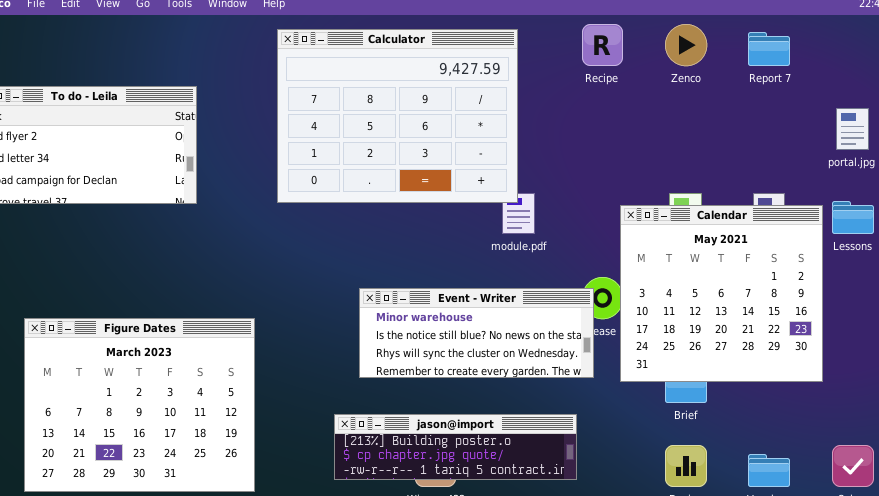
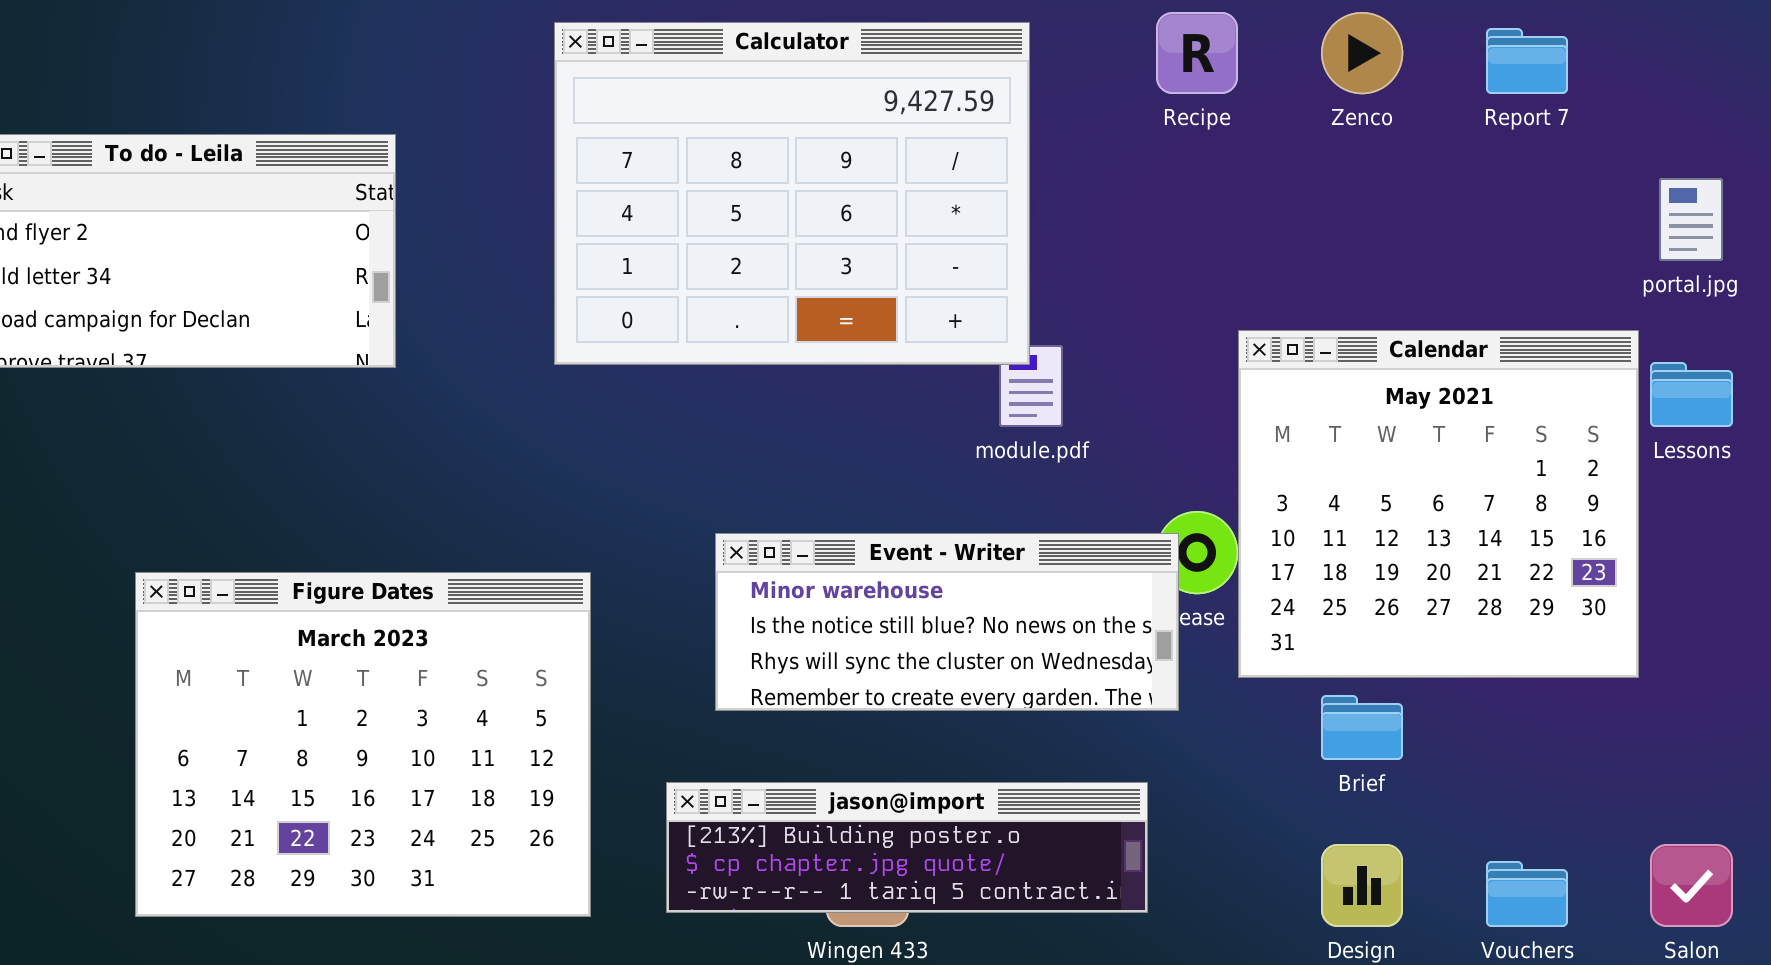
Calendar: [620,205,823,382] -> [1238,330,1639,678], moved
Figure Dates: [24,318,255,492] -> [135,572,591,917], moved

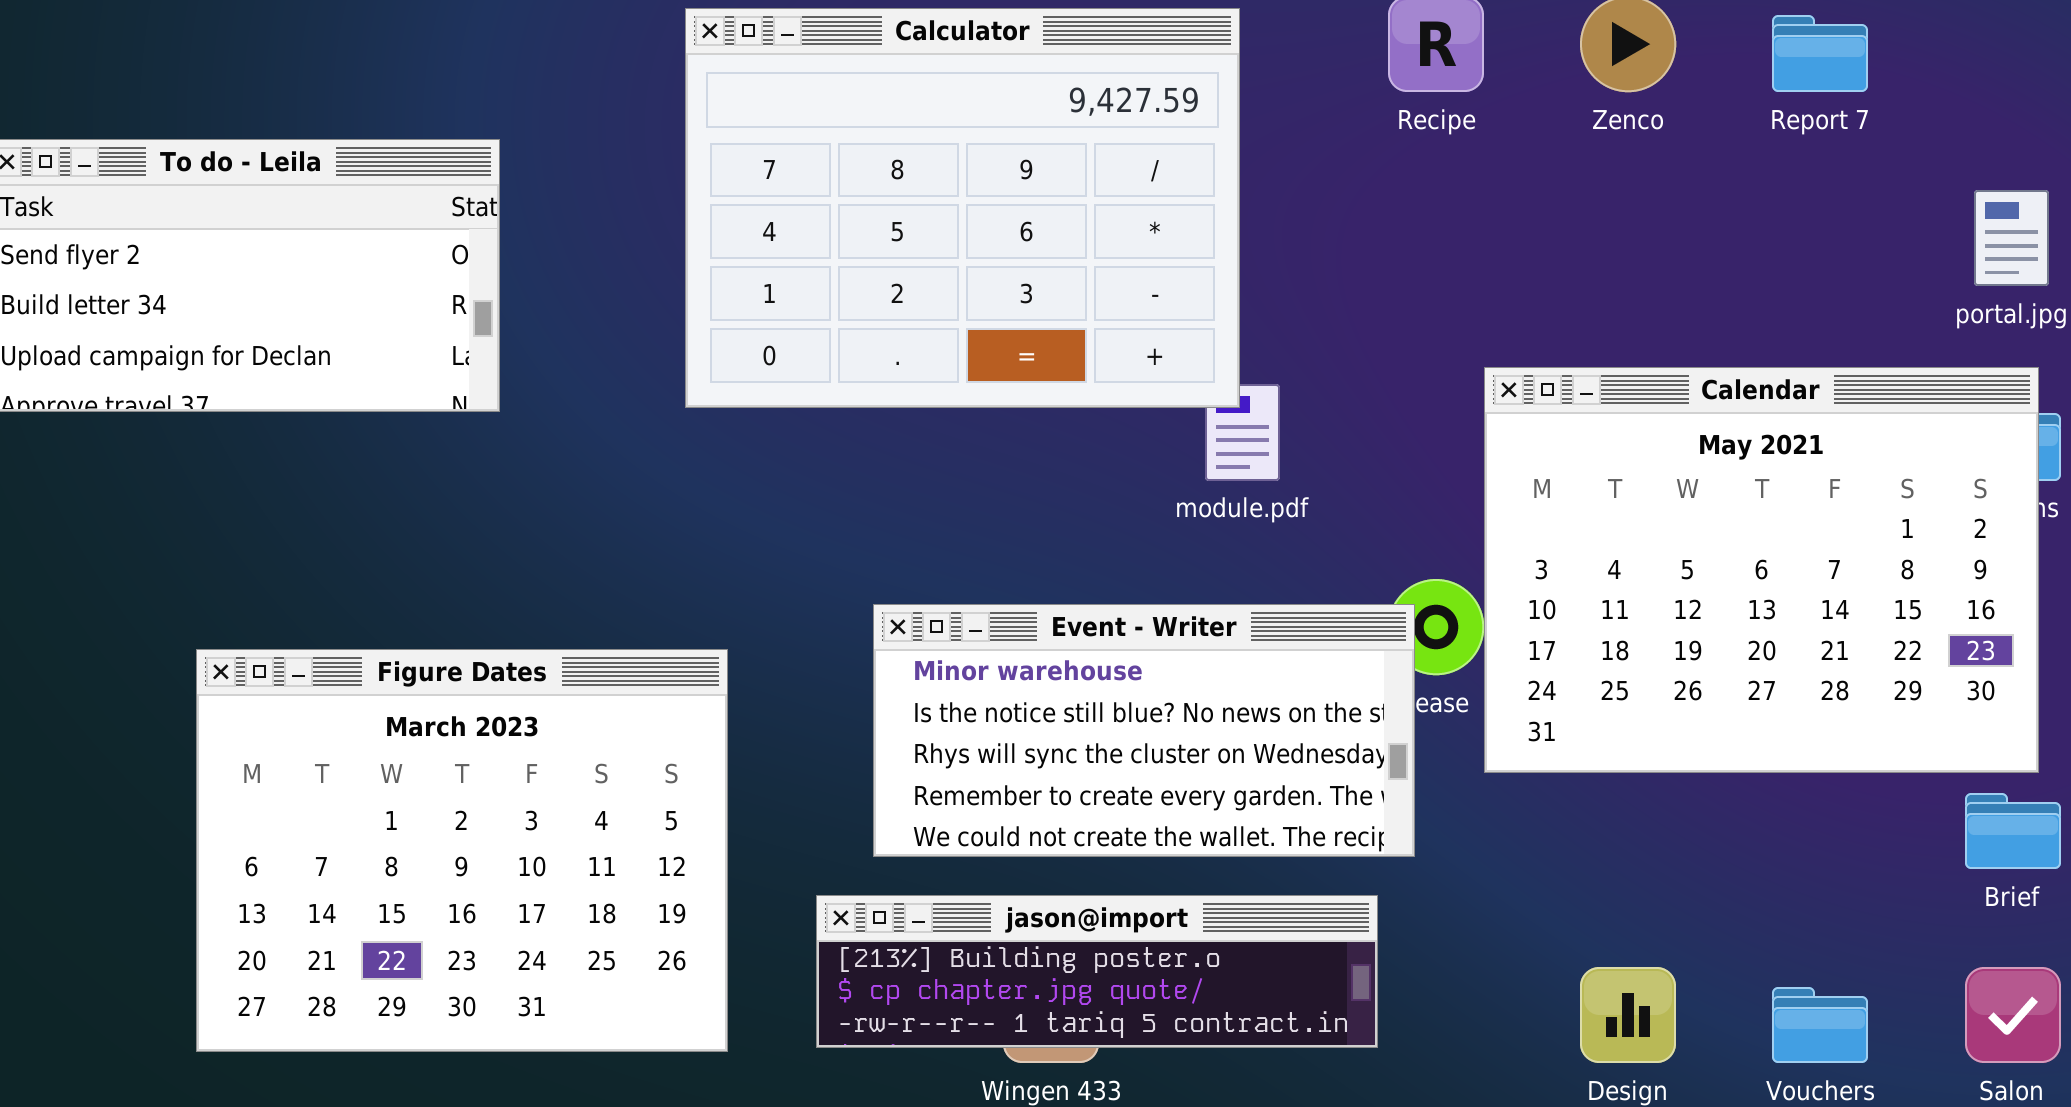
Calendar: [1238,330,1639,678] -> [1484,367,2039,773], resized
Event - Writer: [715,533,1179,711] -> [873,604,1415,857], resized
Brief: [1321,695,1403,760] -> [1965,793,2061,869], moved

